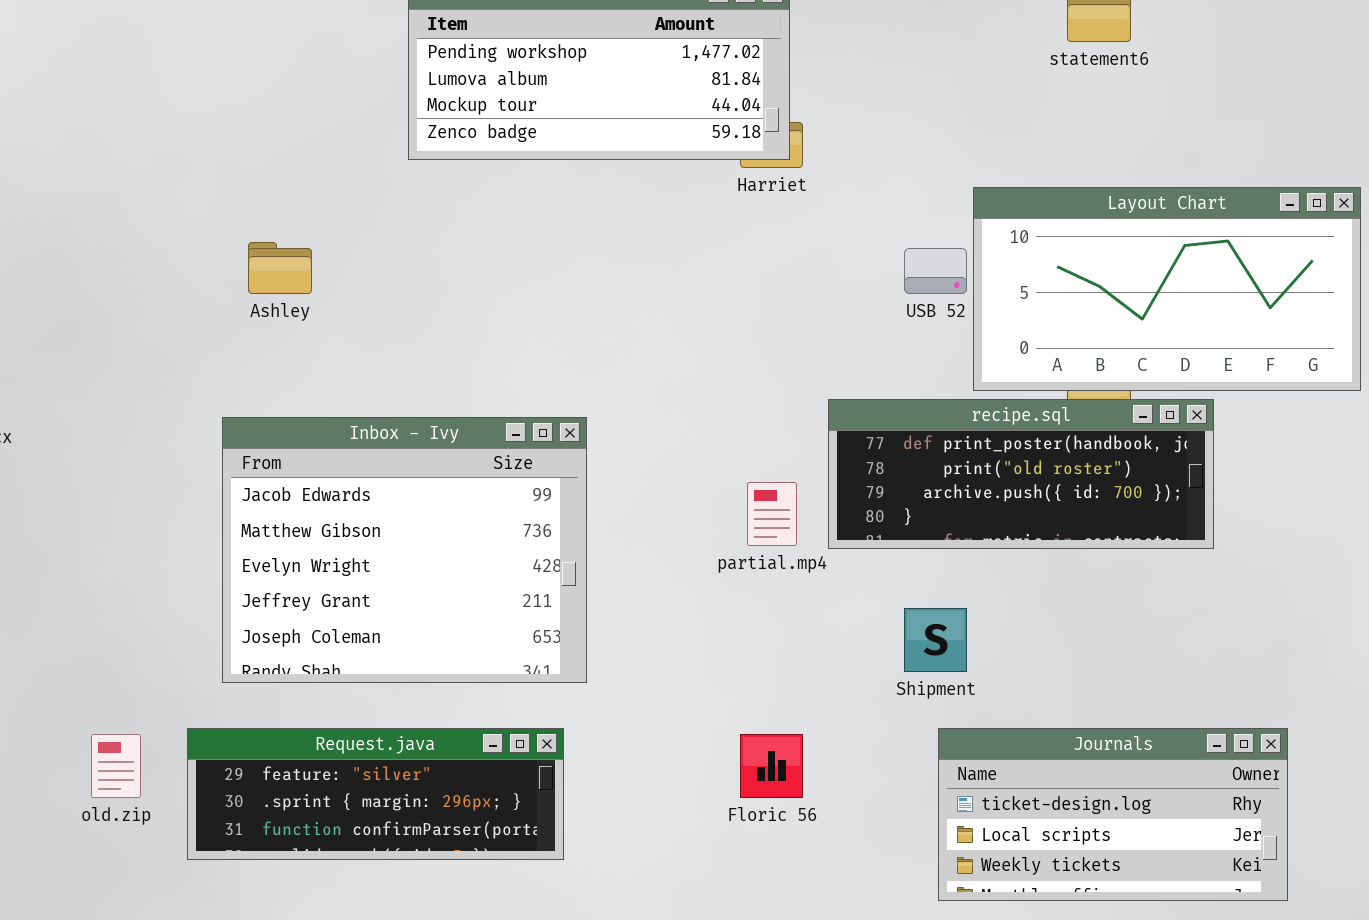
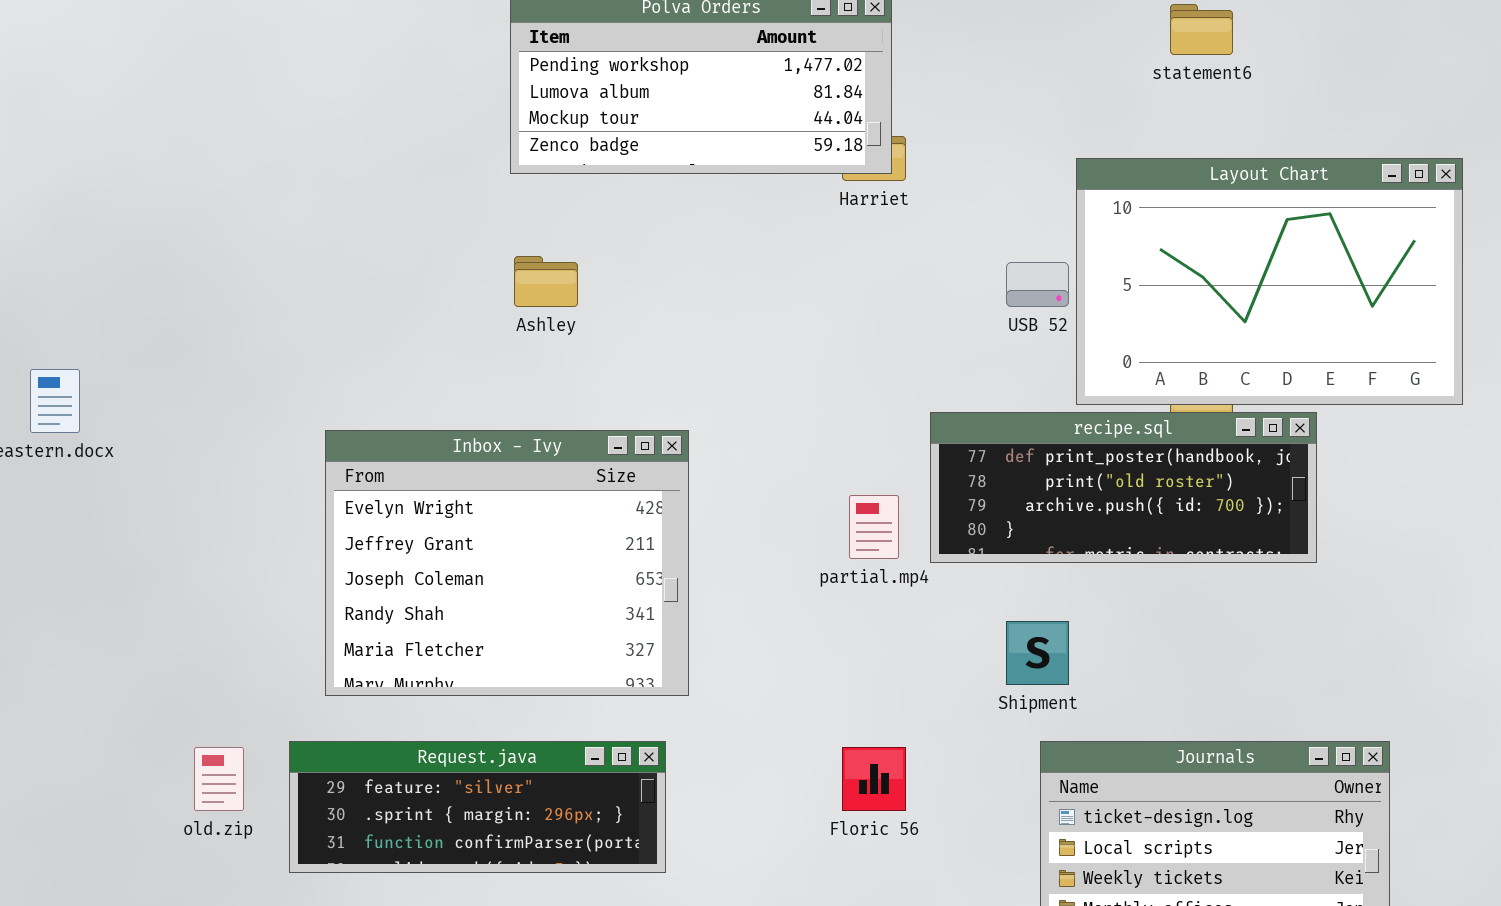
Layout Chart: [973,187,1361,391] -> [1076,158,1463,405], resized
Ashley: [248,242,312,294] -> [514,256,578,307], moved
Inbox - Ivy: [222,417,587,683] -> [325,430,689,696], scrolled down 2 rows

